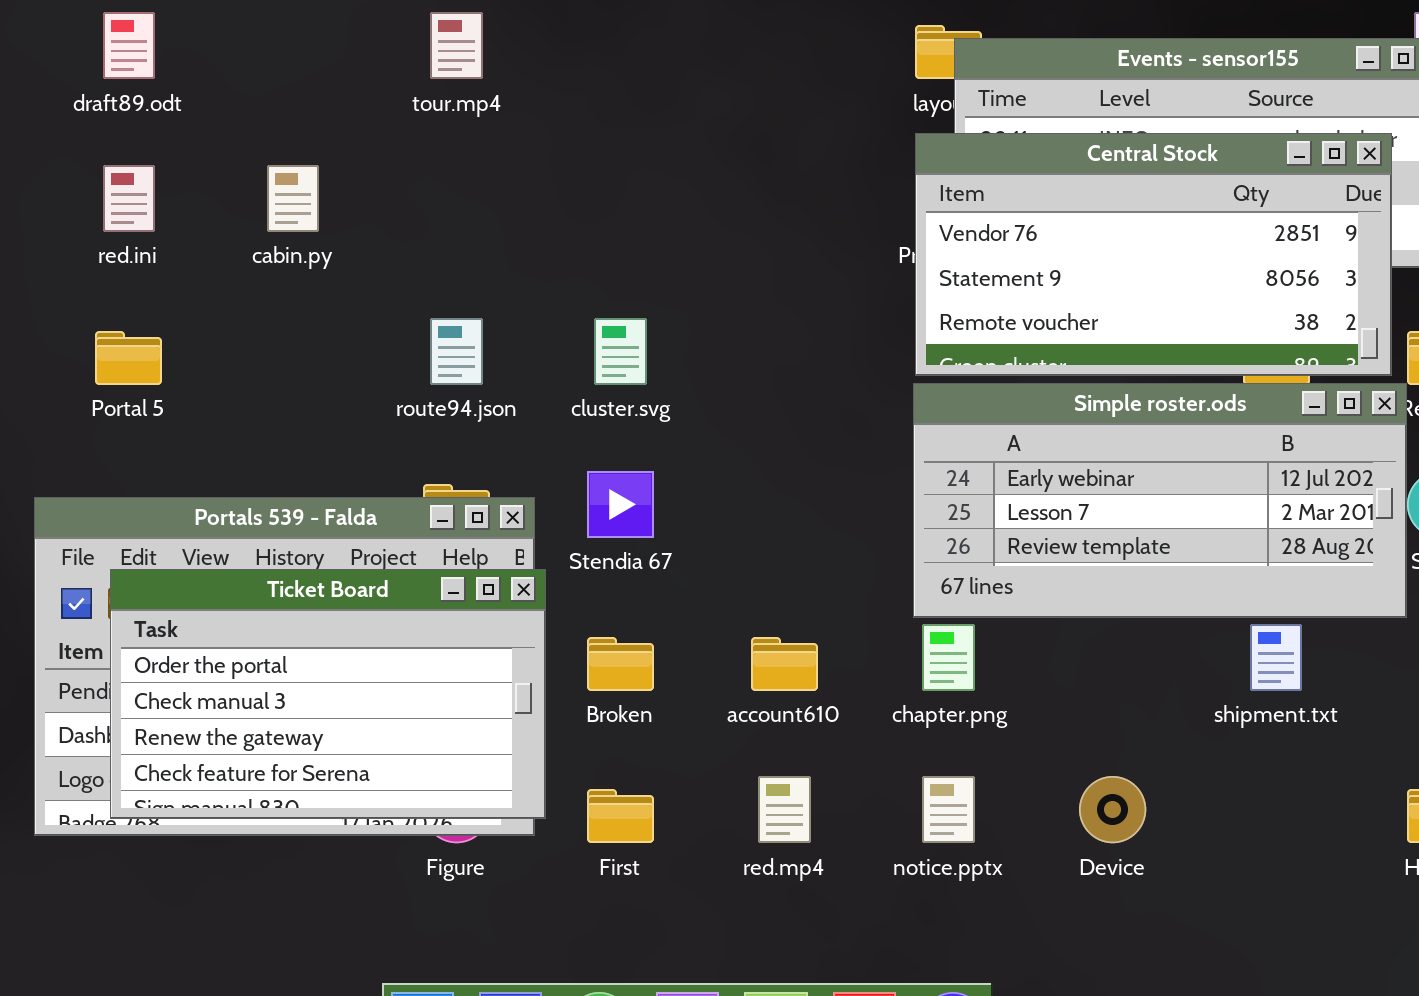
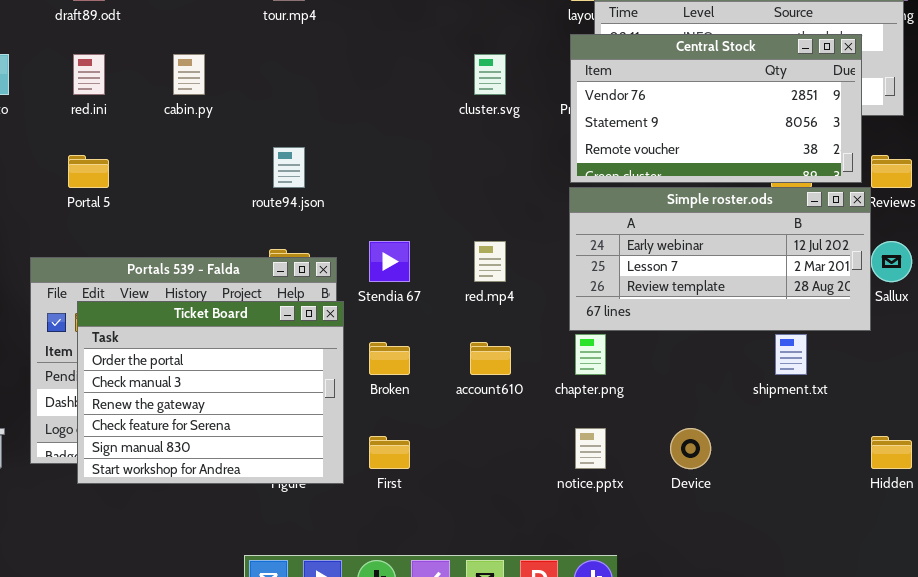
cluster.svg: [594,318,647,385] -> [474,54,506,95], moved
Ticket Board: [110,569,546,819] -> [77,301,344,484], resized
red.mp4: [758,776,811,843] -> [474,241,506,282], moved

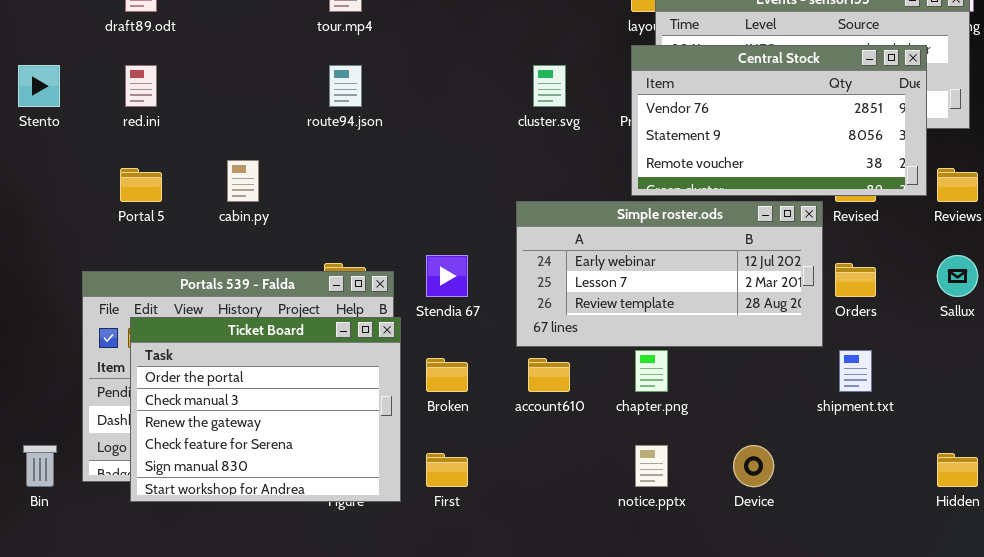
cabin.py: [173,54,205,95] -> [227,160,259,202], moved
route94.json: [273,147,305,188] -> [329,65,362,107], moved
Simple roster.ods: [569,187,871,331] -> [516,201,823,347], moved

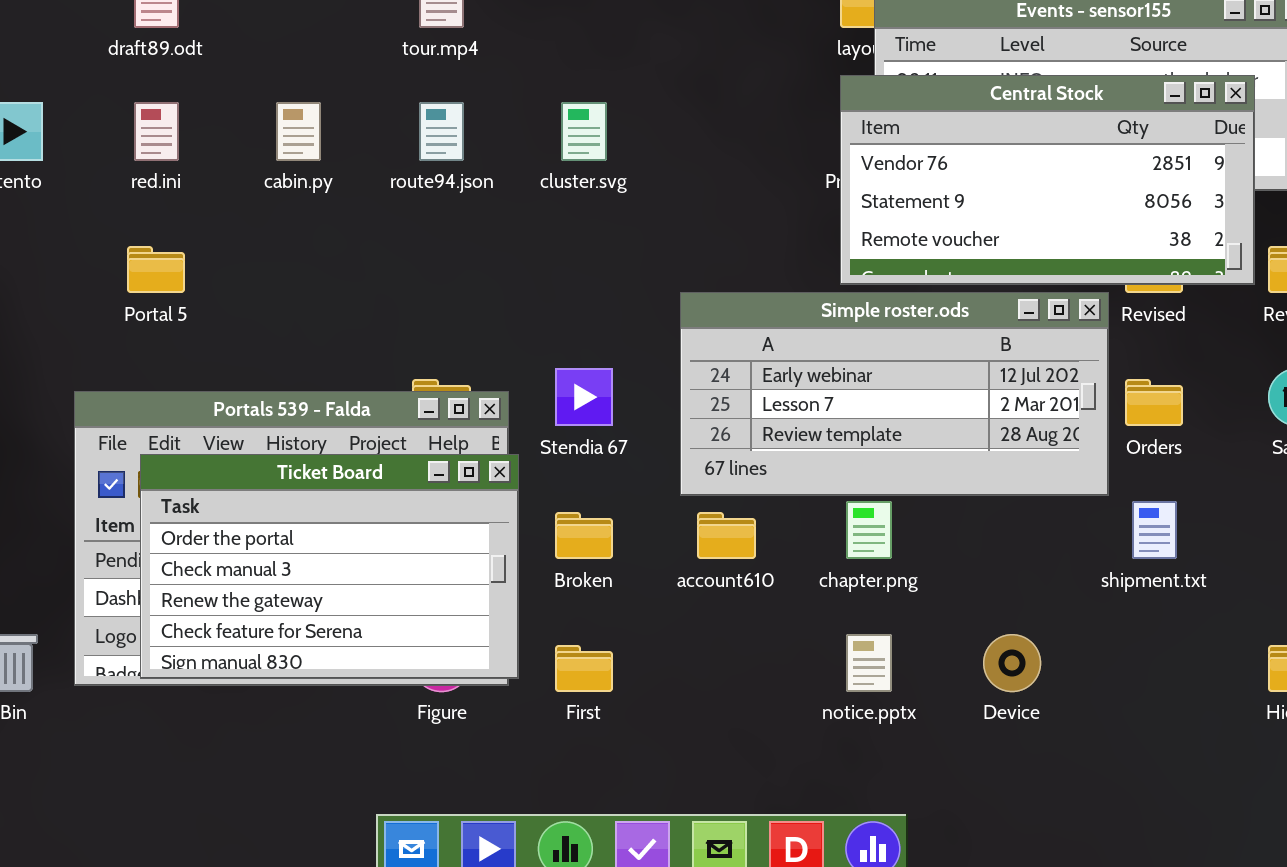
cluster.svg: [533,65,566,107] -> [561,102,607,161], moved
cabin.py: [227,160,259,202] -> [276,102,321,161], moved
Ticket Board: [130,317,401,502] -> [140,454,519,679], resized

